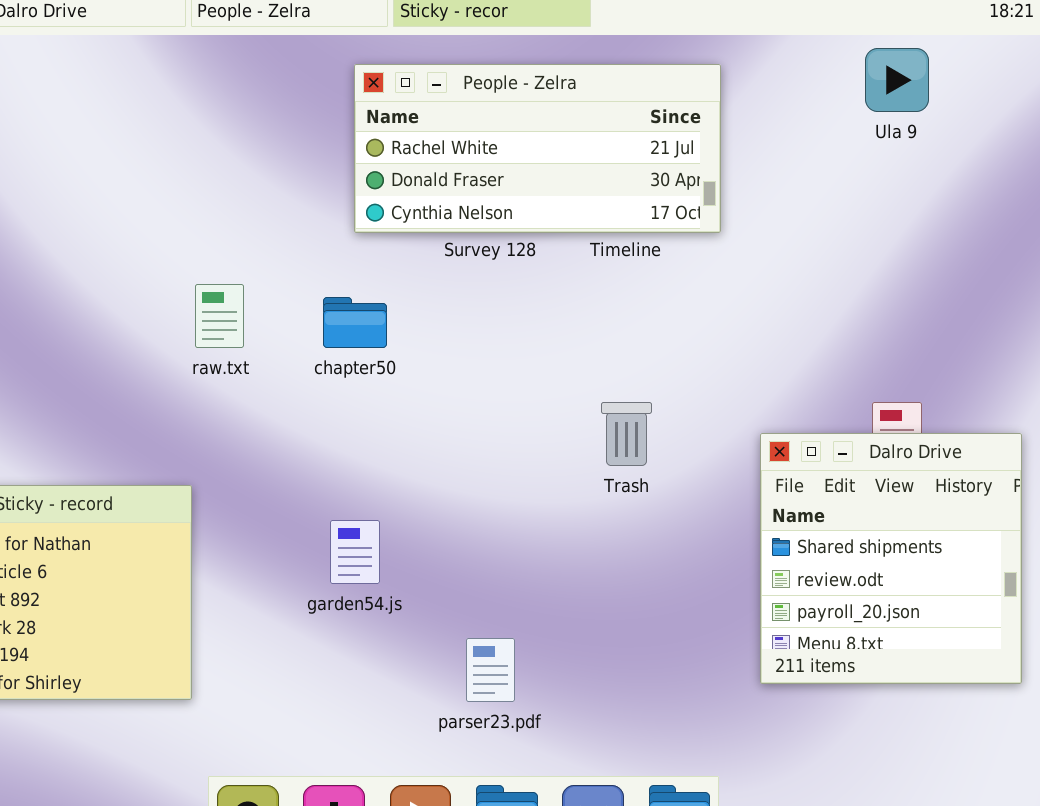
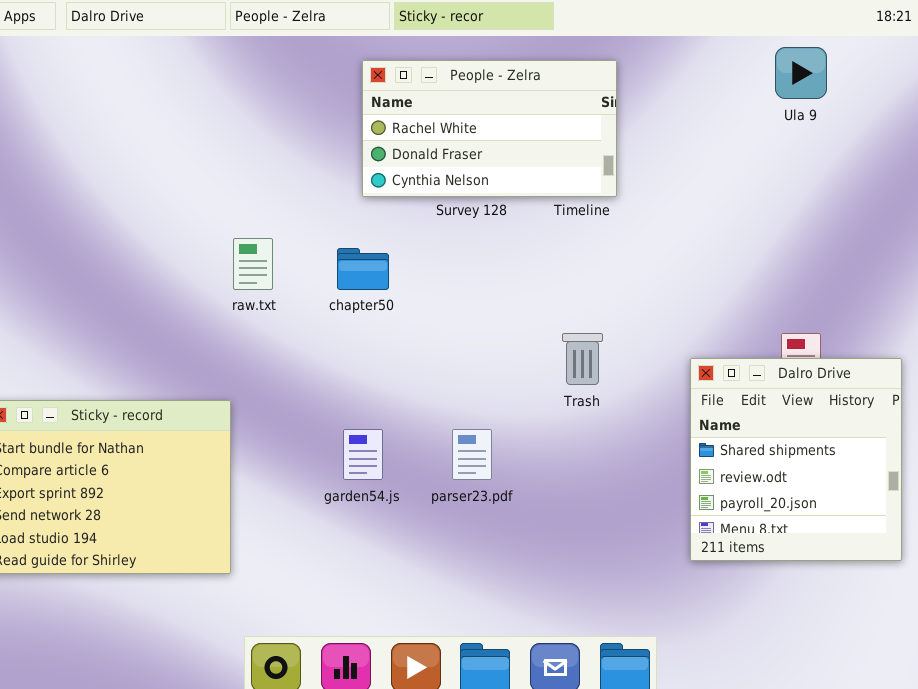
People - Zelra: [354,64,721,233] -> [362,60,617,197], resized
parser23.pdf: [466,638,515,702] -> [452,429,492,480], moved

